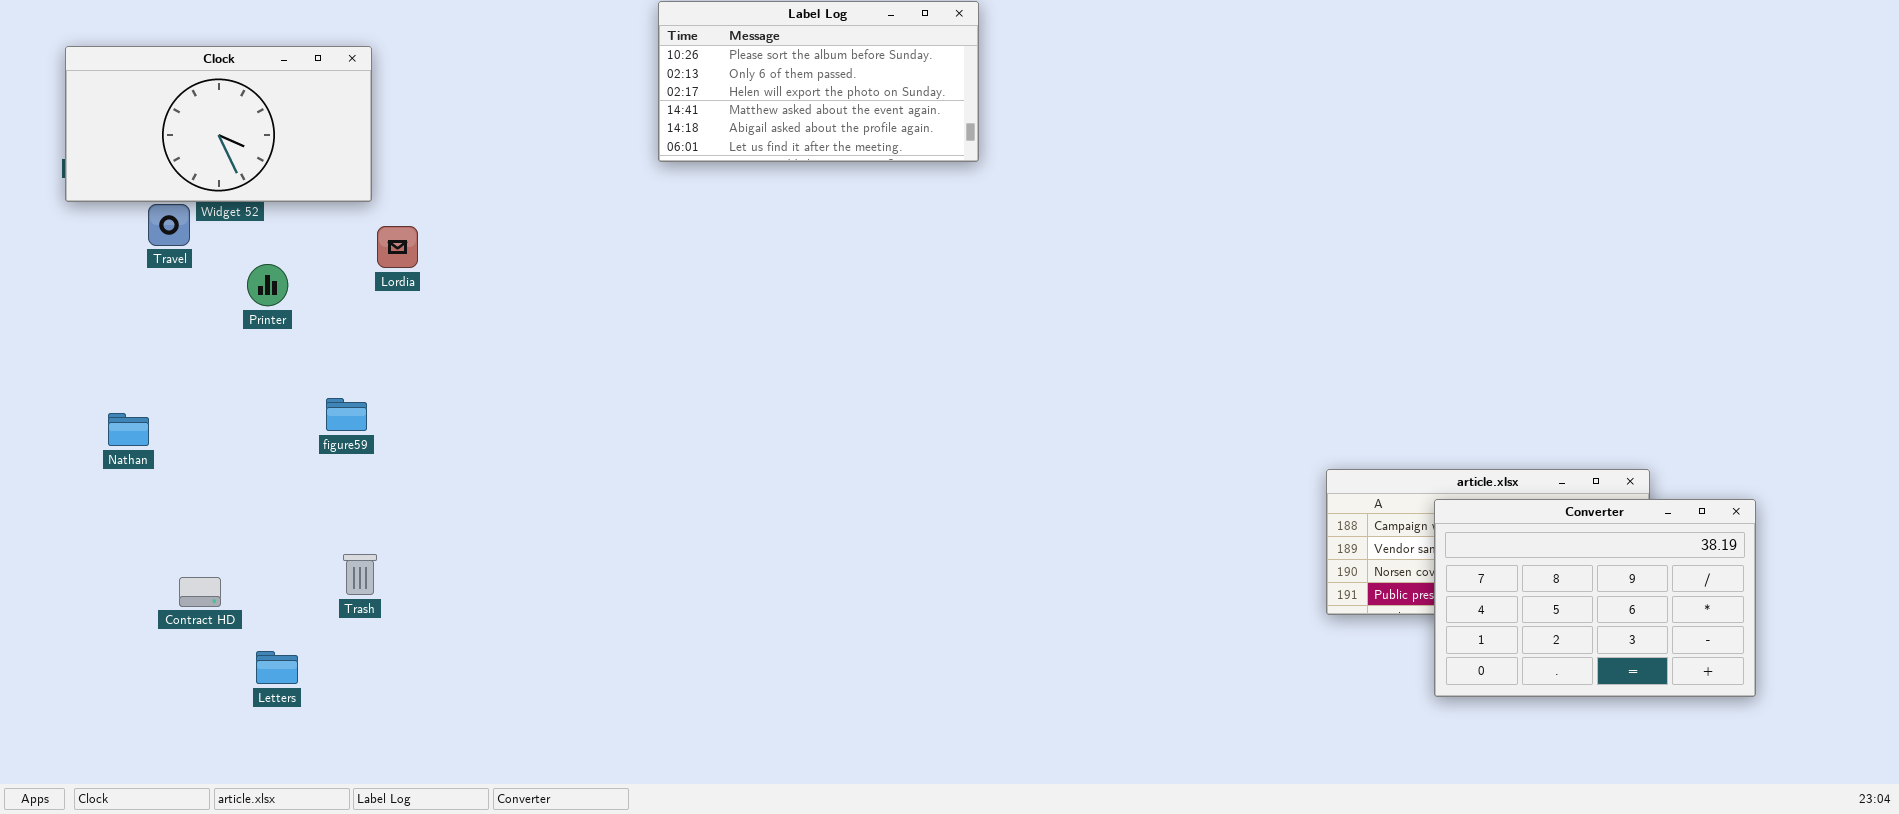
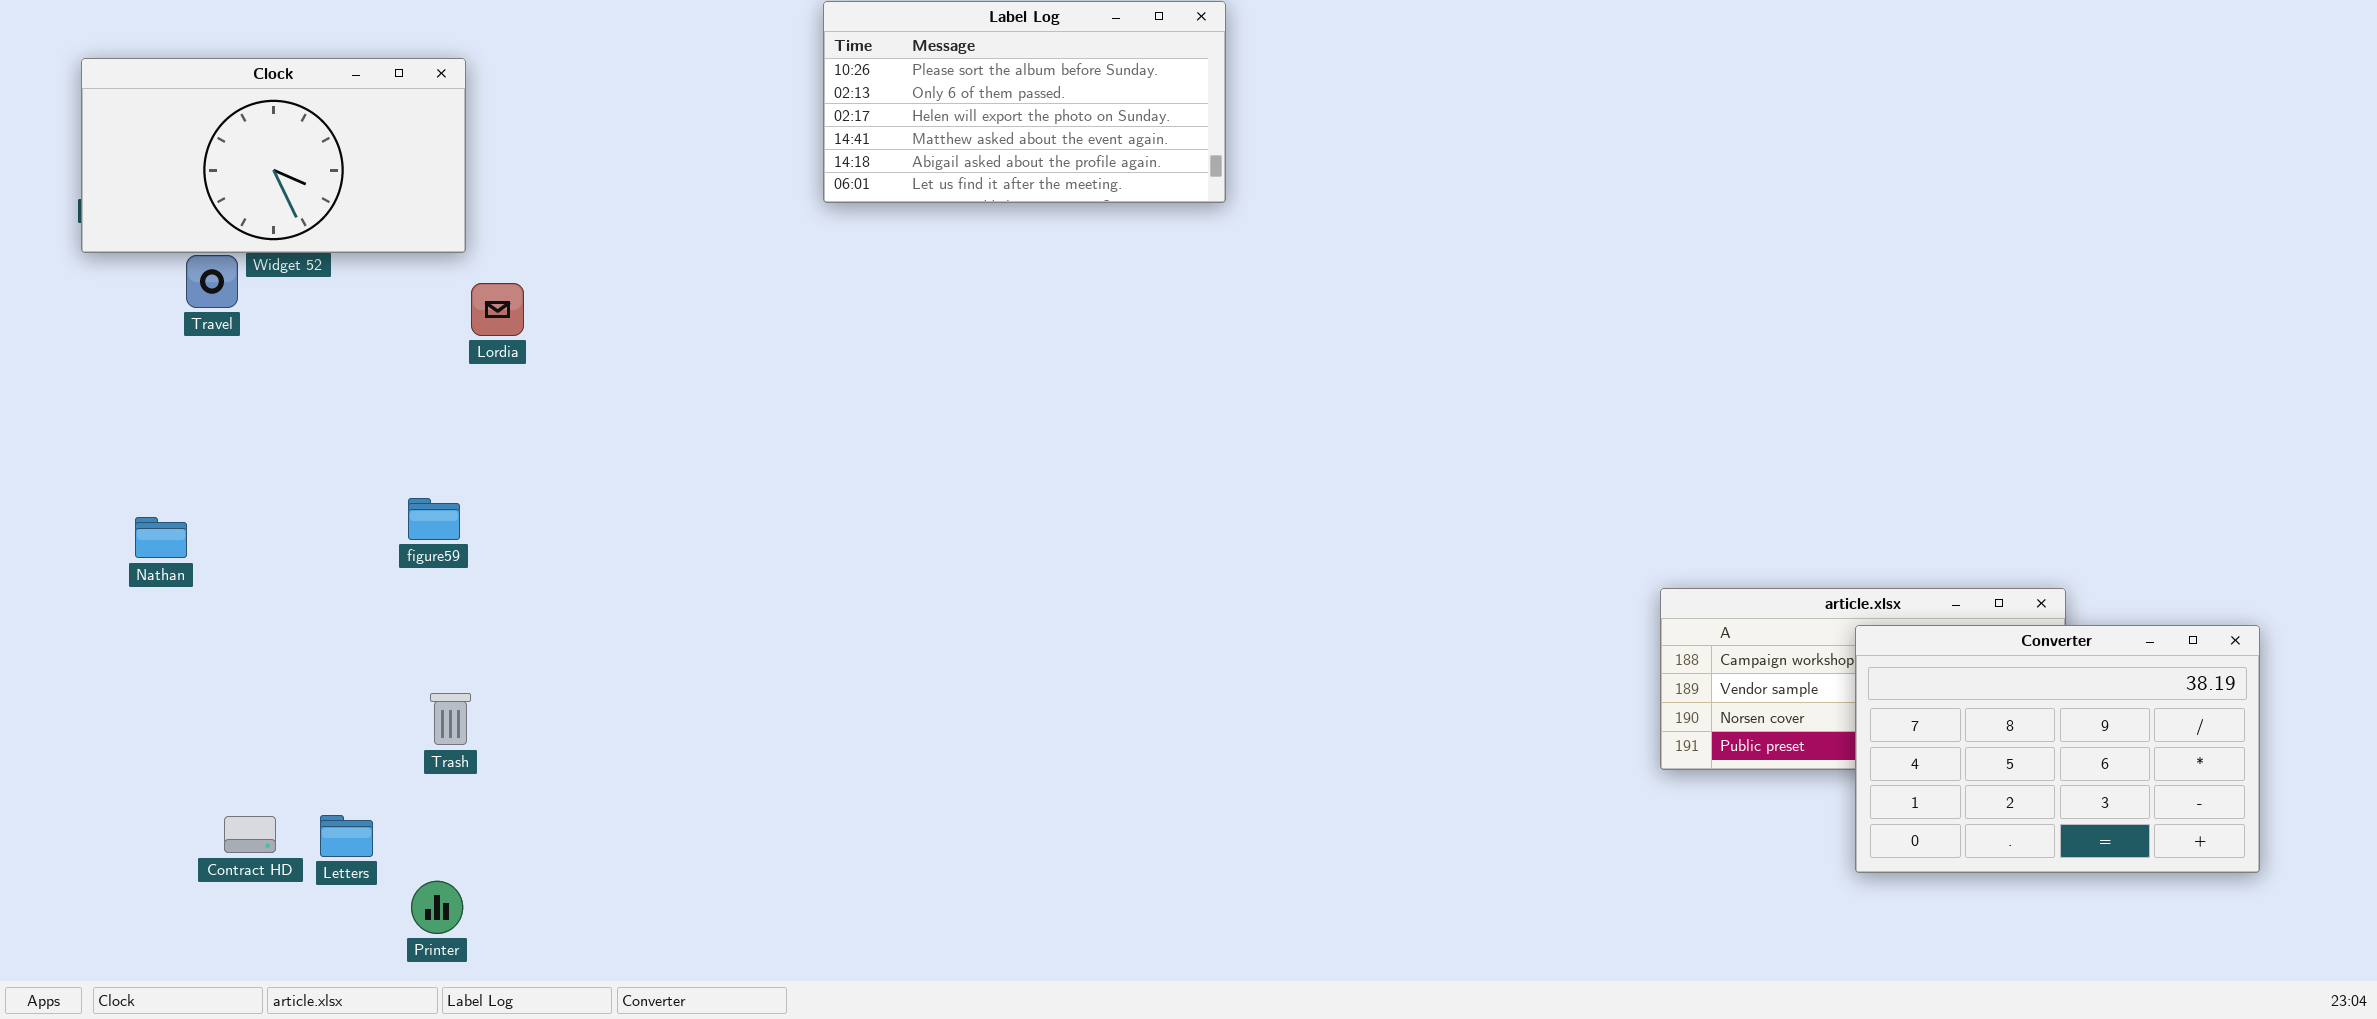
Printer: [247,264,288,306] -> [411,881,463,934], moved
Converter: [1434,499,1756,697] -> [1855,625,2260,873], moved
Contract HD: [179,577,221,607] -> [224,816,276,853], moved

